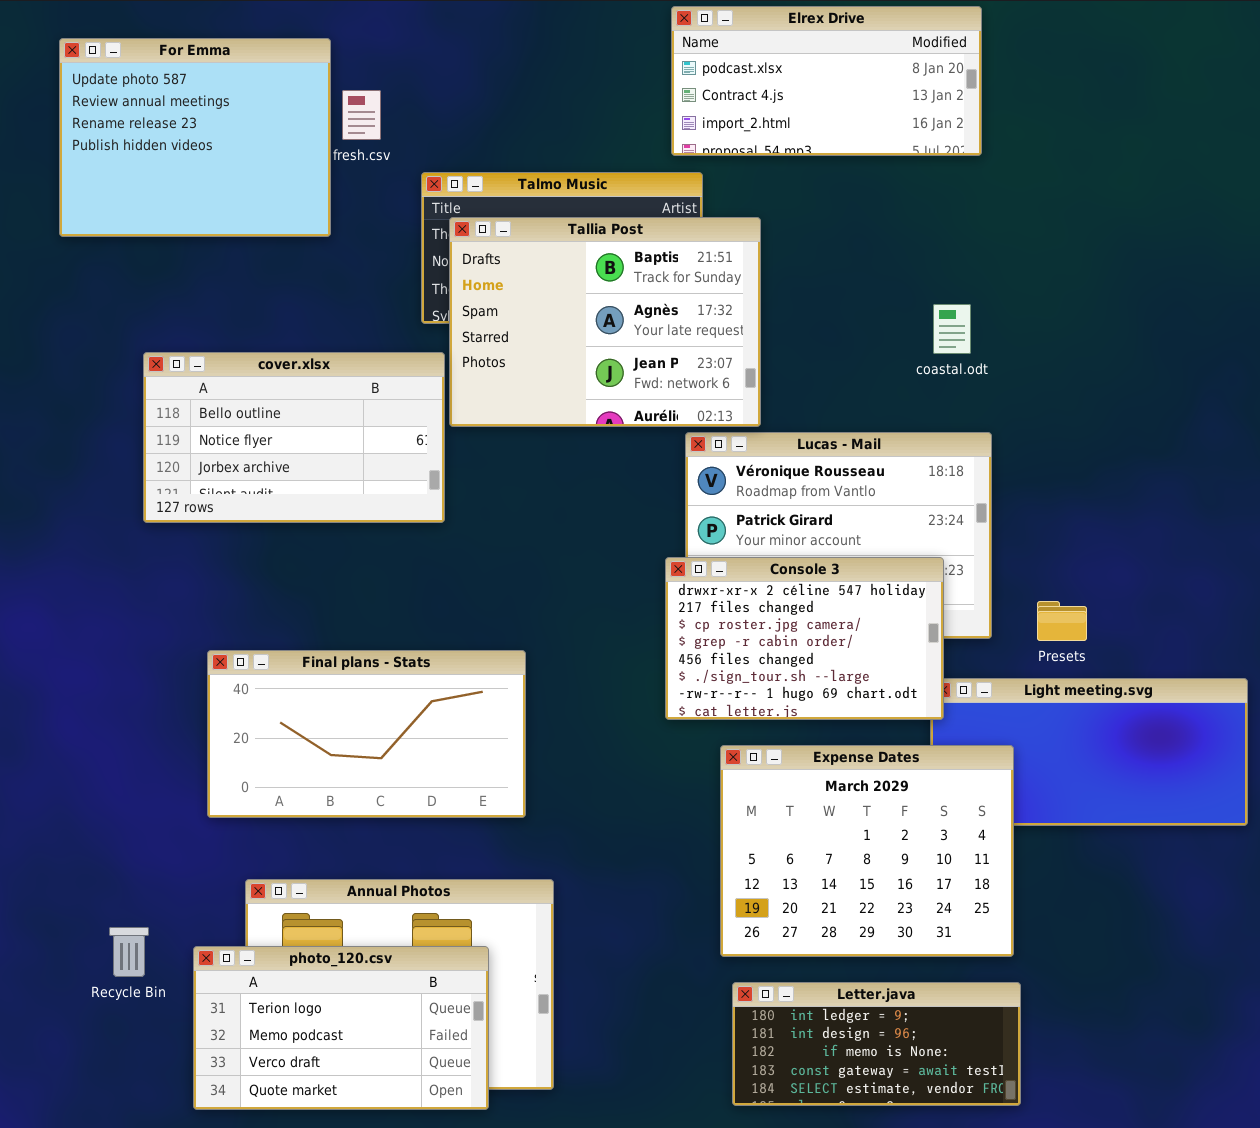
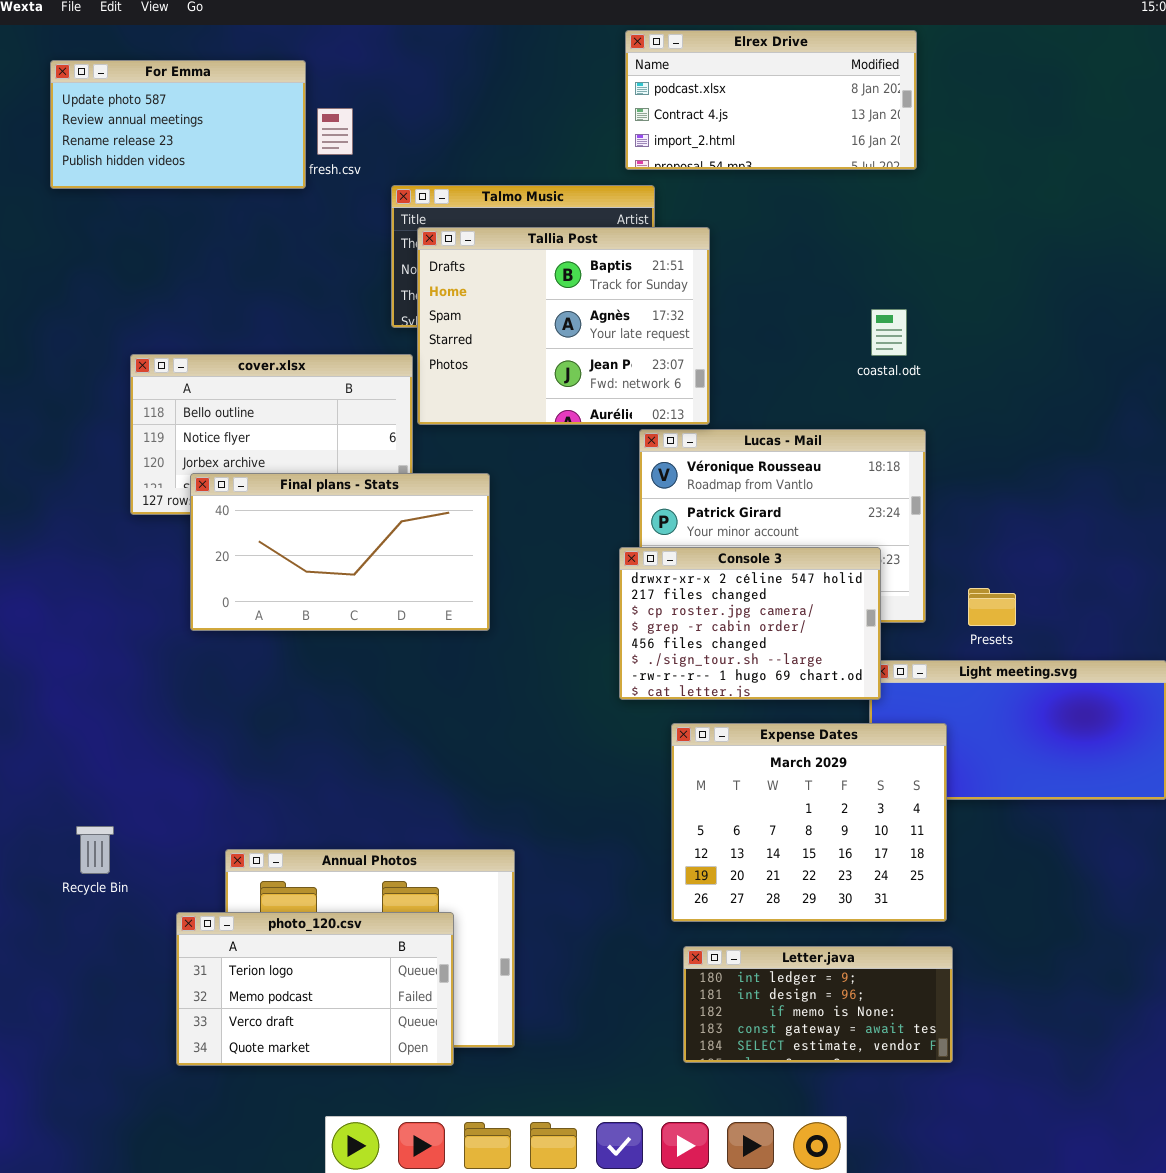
For Emma: [59,38,331,237] -> [50,60,306,189], resized
Final plans - Stats: [207,650,526,818] -> [190,473,490,631], moved
Recycle Bin: [109,927,149,977] -> [76,826,114,874], moved

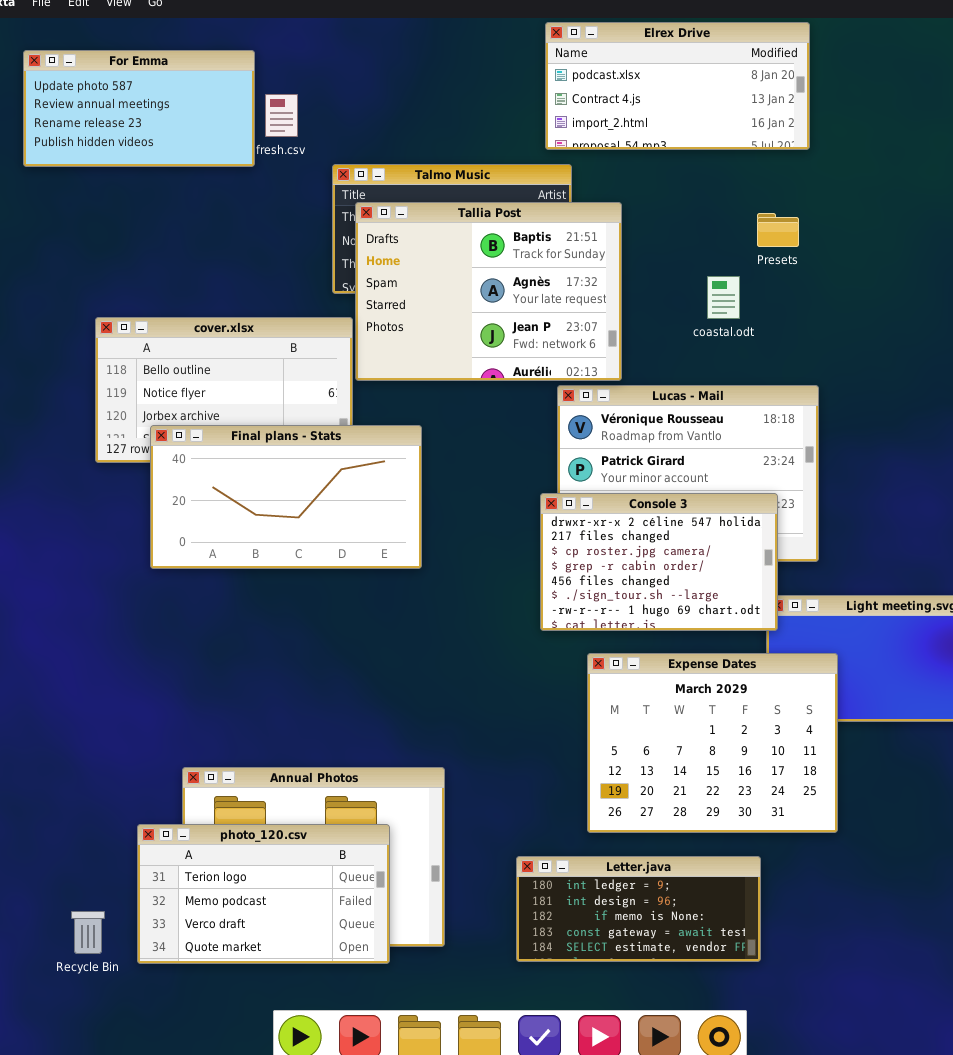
coastal.odt: [871,309,907,356] -> [707,276,740,319], moved
Presets: [968,588,1016,626] -> [757,213,799,247], moved
Recycle Bin: [76,826,114,874] -> [71,911,105,954], moved
Letter.java: [683,946,953,1063] -> [516,856,761,962], moved

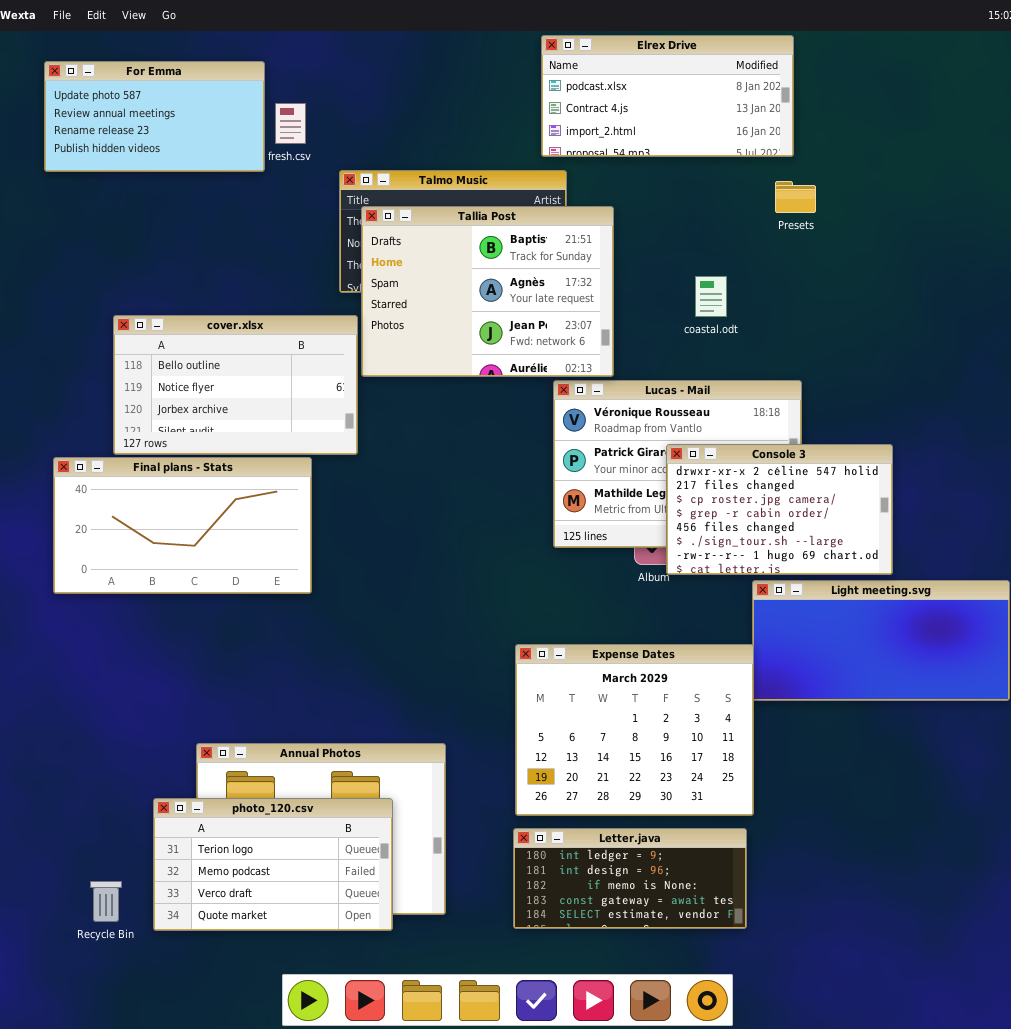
Presets: [757,213,799,247] -> [775,181,816,213], moved
Final plans - Stats: [150,425,422,569] -> [53,457,312,594], moved
Console 3: [540,493,778,631] -> [666,444,893,575], moved
Expense Dates: [587,653,838,833] -> [515,644,754,816], moved

